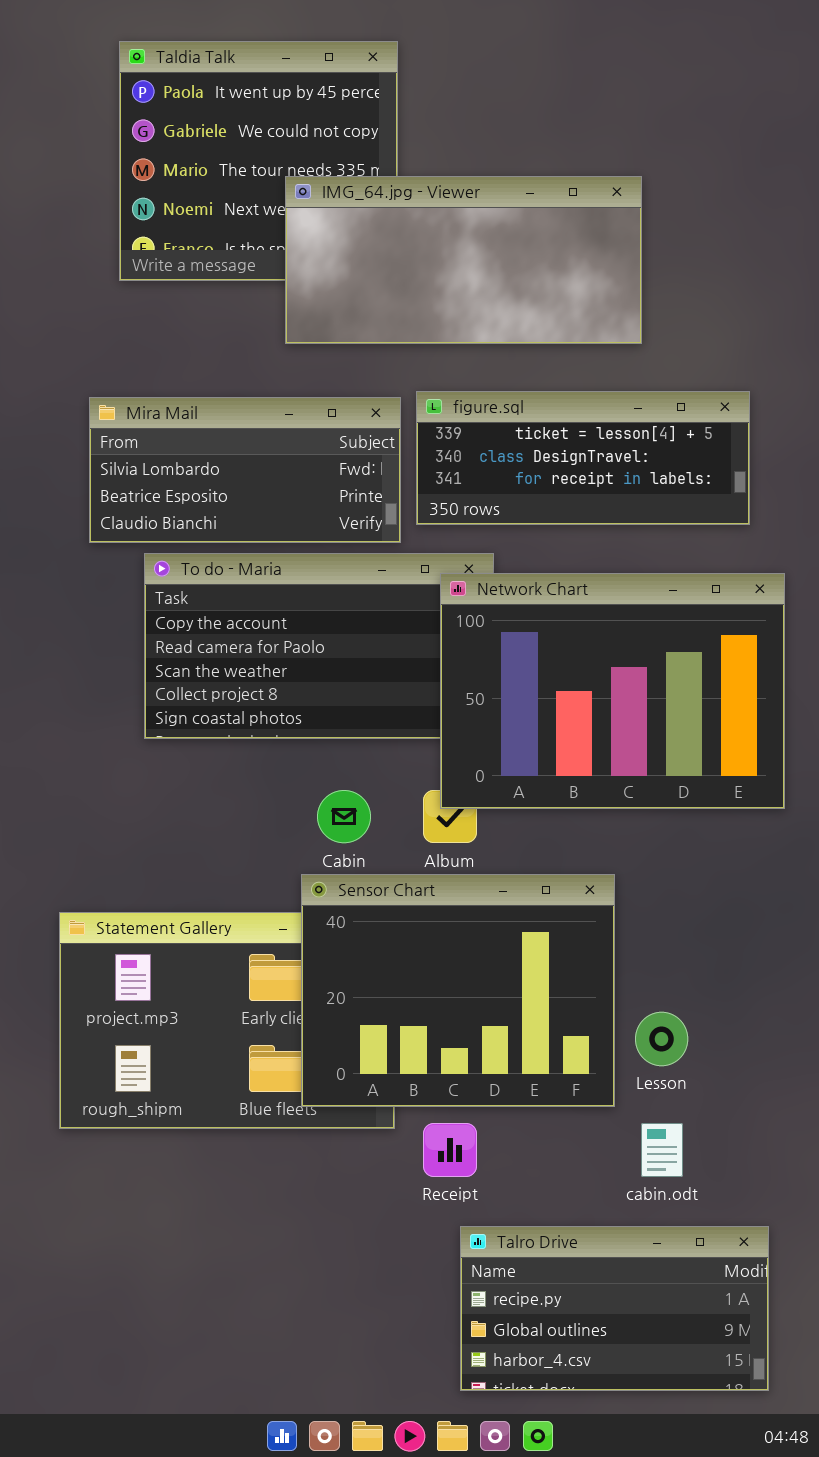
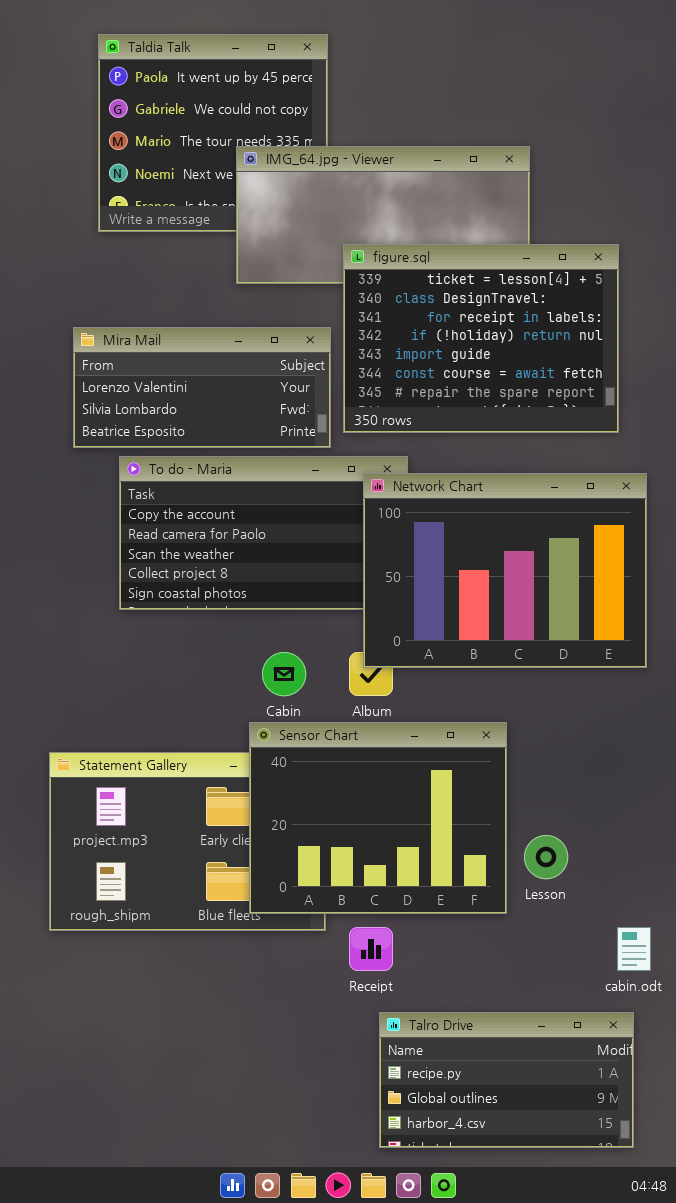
figure.sql: [416,391,750,525] -> [343,244,619,433], resized
Mira Mail: [89,397,401,543] -> [73,327,331,448], scrolled up 1 row
cabin.odt: [641,1123,683,1177] -> [617,927,651,971], moved

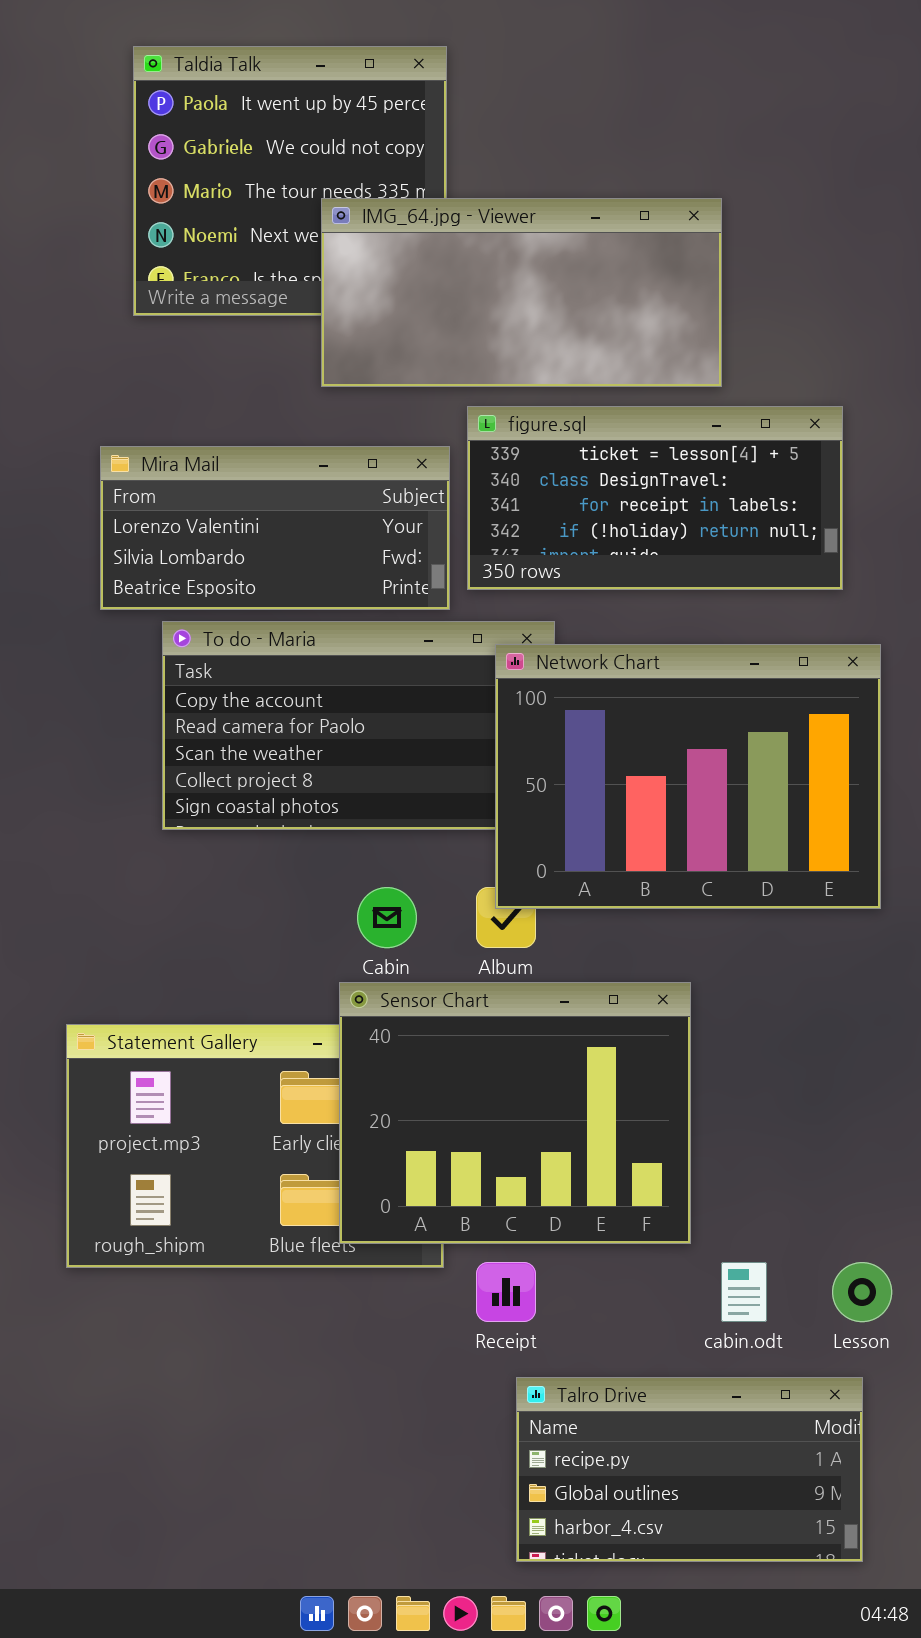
figure.sql: [343,244,619,433] -> [467,406,843,590], resized
Lesson: [524,835,568,879] -> [832,1262,892,1322], moved
cabin.odt: [617,927,651,971] -> [721,1262,767,1322], moved

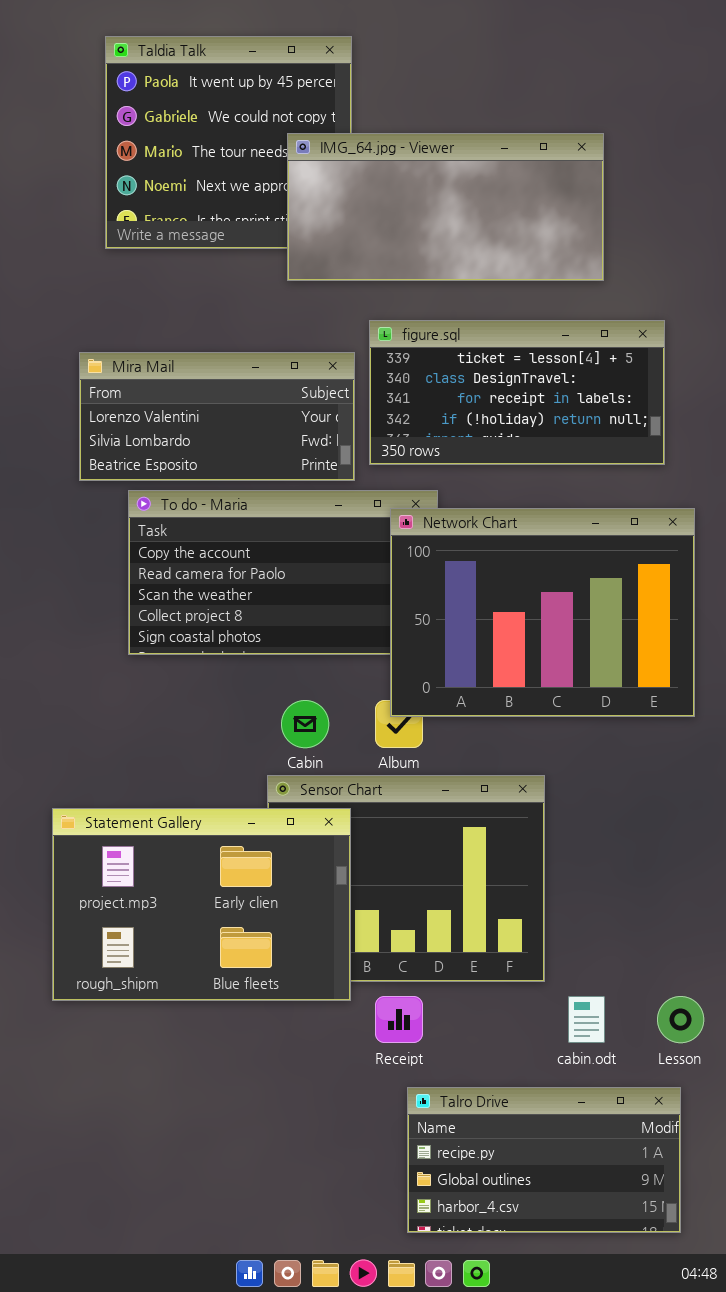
IMG_64.jpg - Viewer: [321,198,722,387] -> [287,133,604,281], moved
Statement Gallery: [66,1024,444,1268] -> [52,808,351,1001], raised

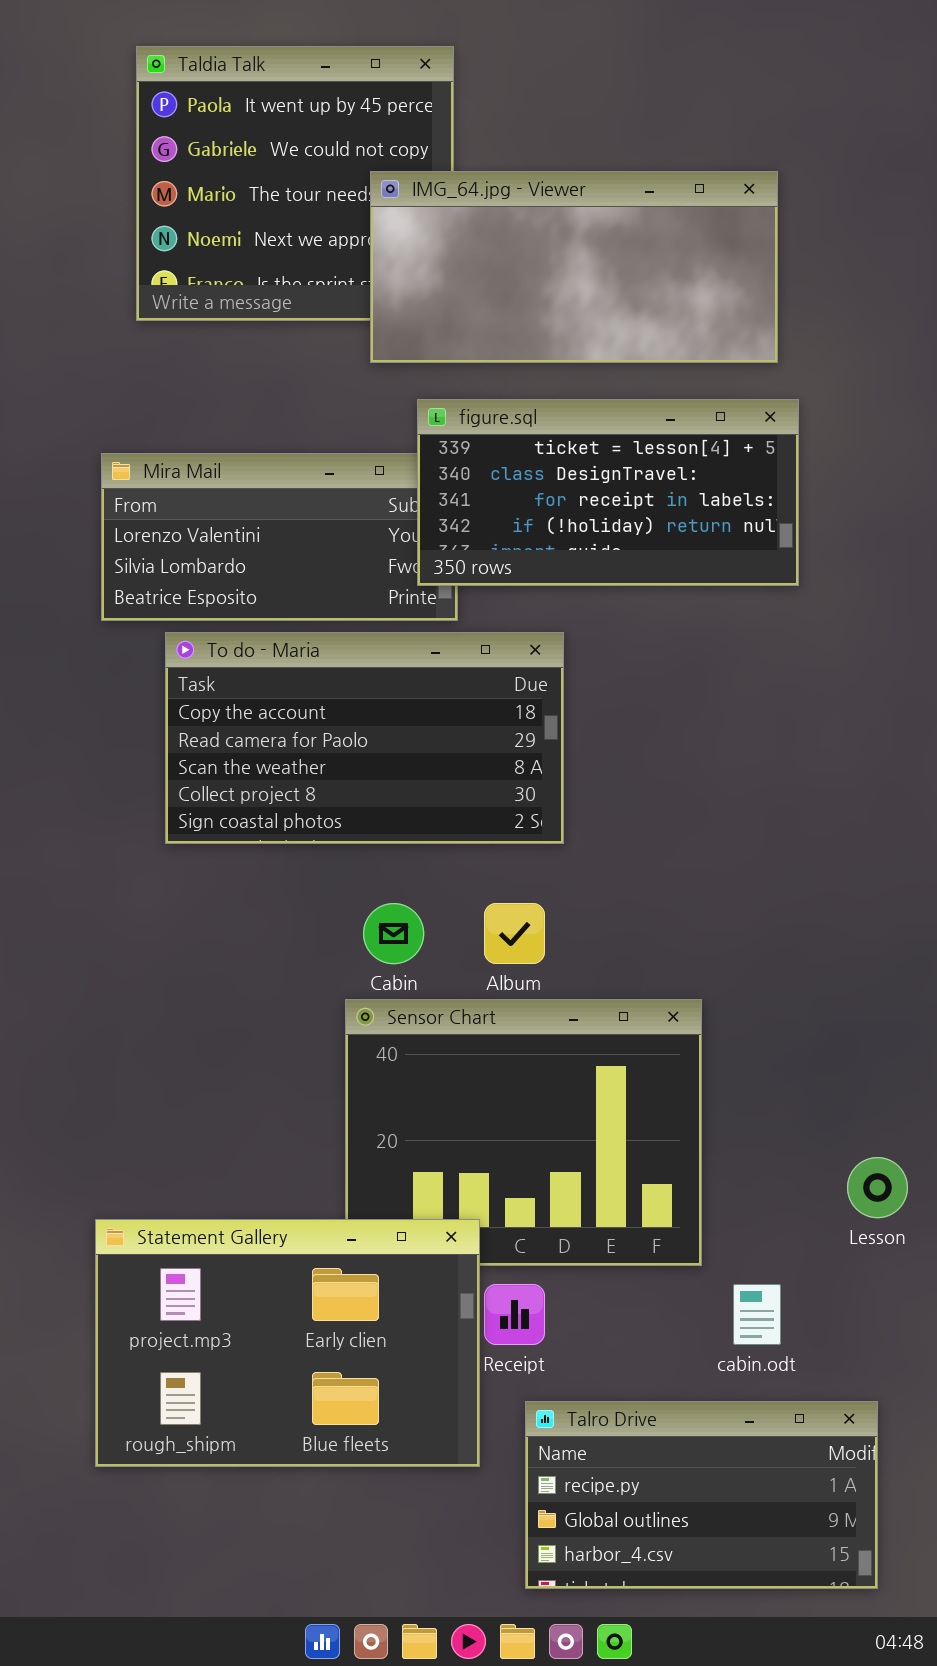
figure.sql: [369,320,665,465] -> [417,399,799,586], moved
Network Chart: [390,508,695,717] -> none, closed
Statement Gallery: [52,808,351,1001] -> [95,1219,480,1467], moved
Lesson: [657,996,704,1043] -> [847,1157,908,1218], moved

